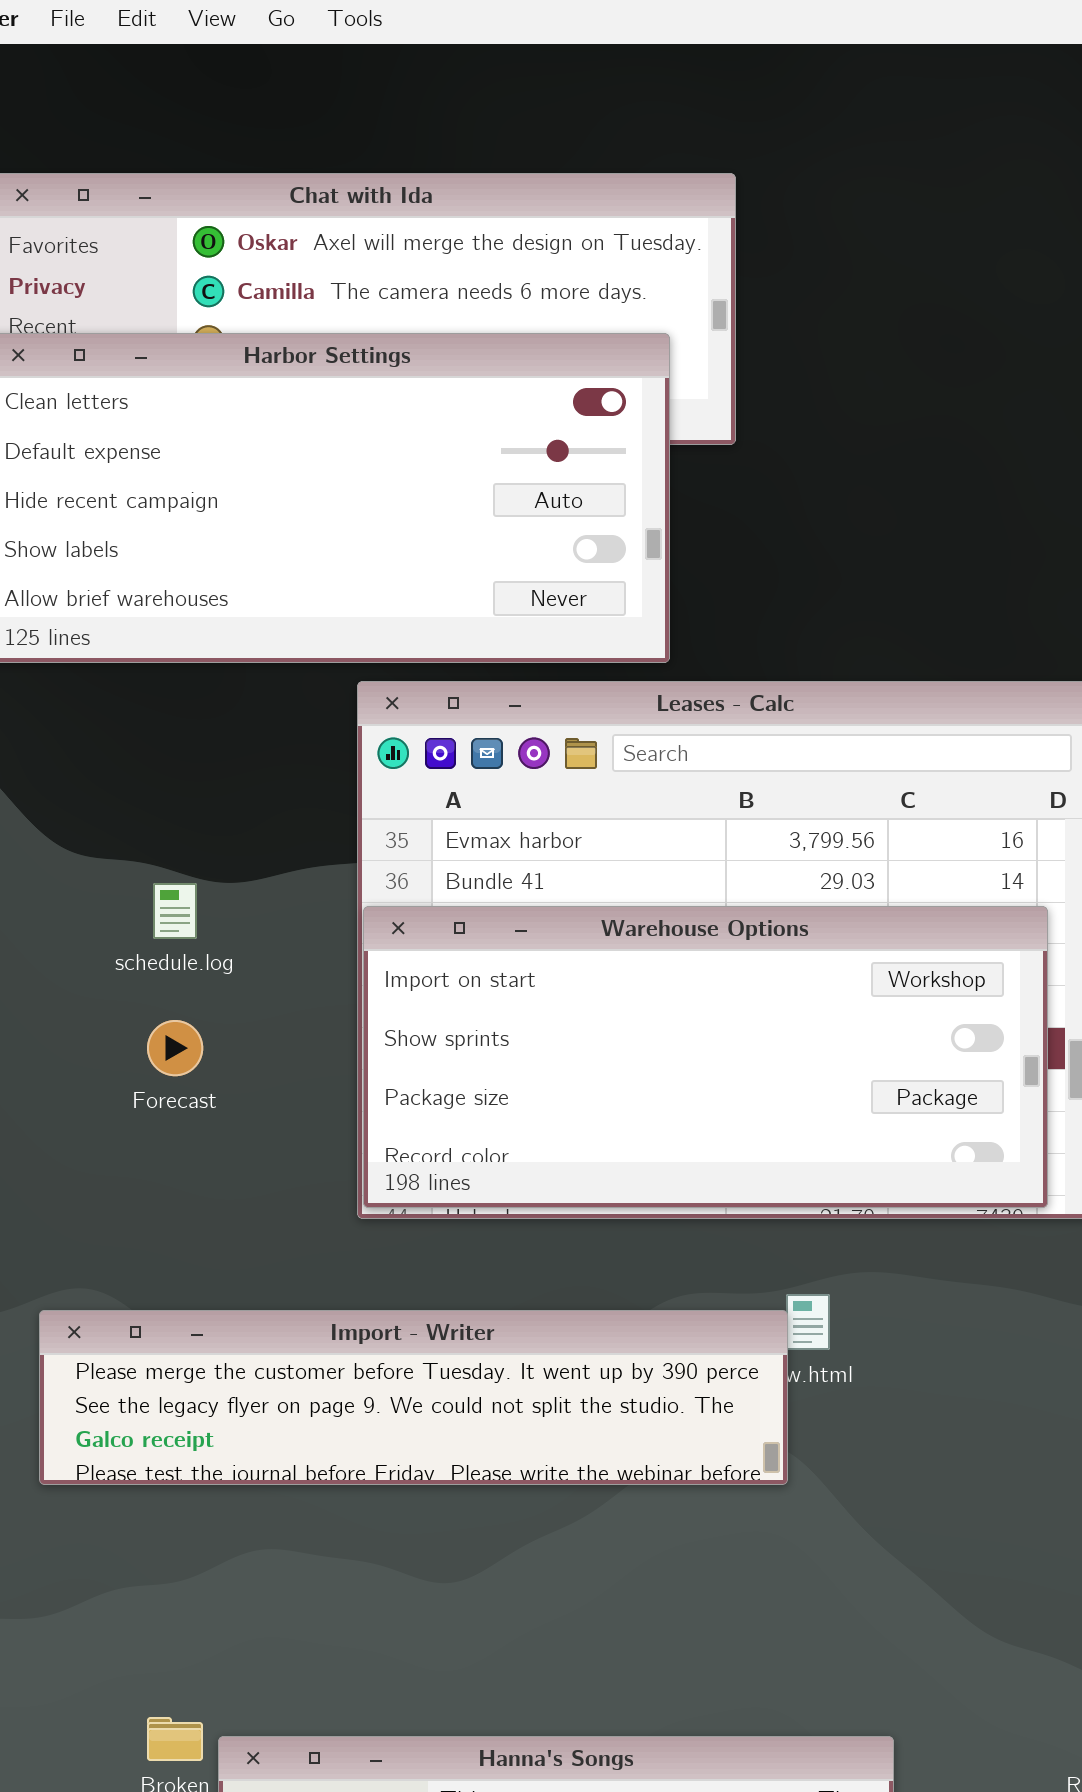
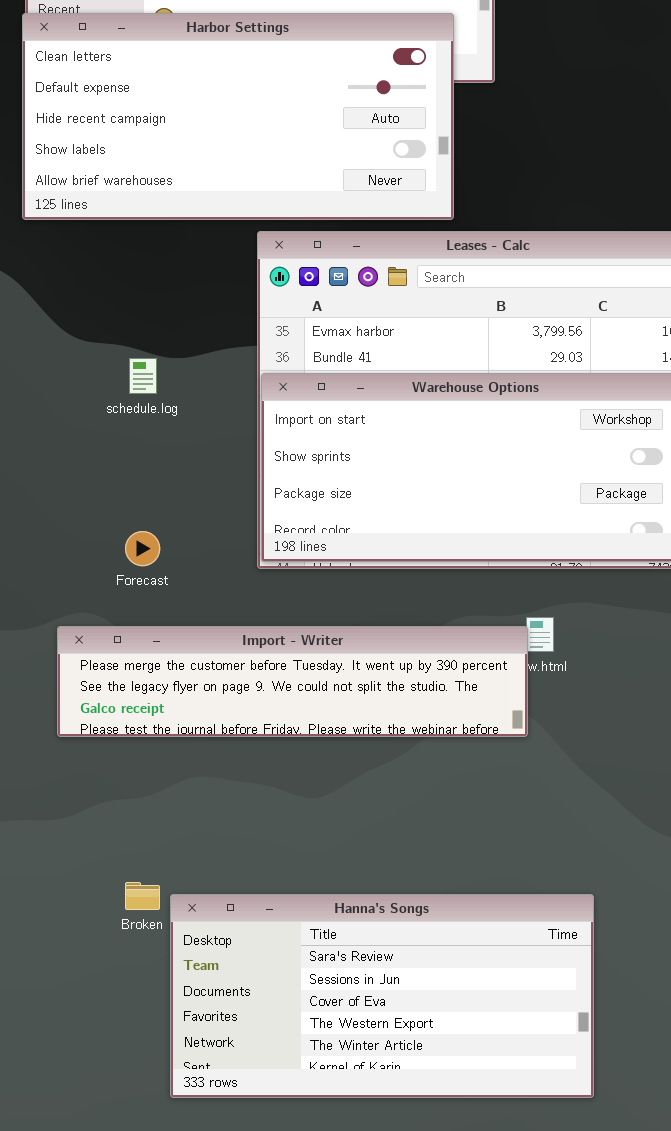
Forecast: [147,1020,203,1076] -> [125,531,160,566], moved

